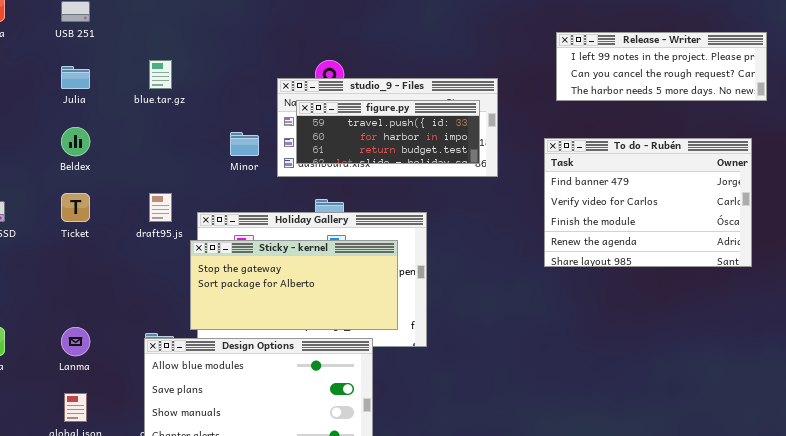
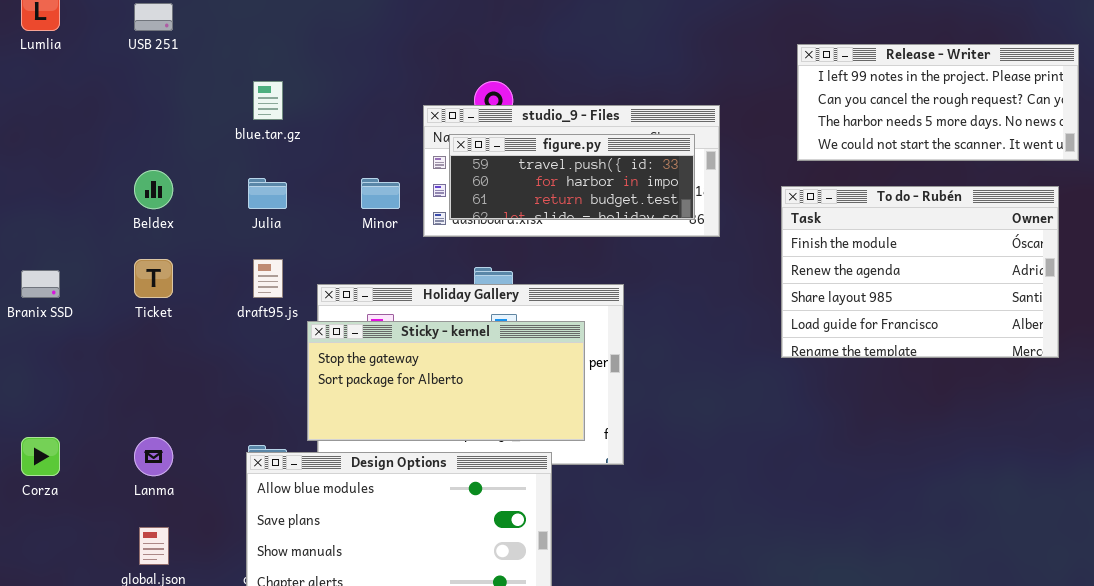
Release - Writer: [556,32,767,101] -> [797,44,1079,161], resized
Julia: [61,66,90,89] -> [248,178,287,209], moved
To do - Rubén: [544,138,752,267] -> [781,186,1059,358], scrolled down 2 rows

